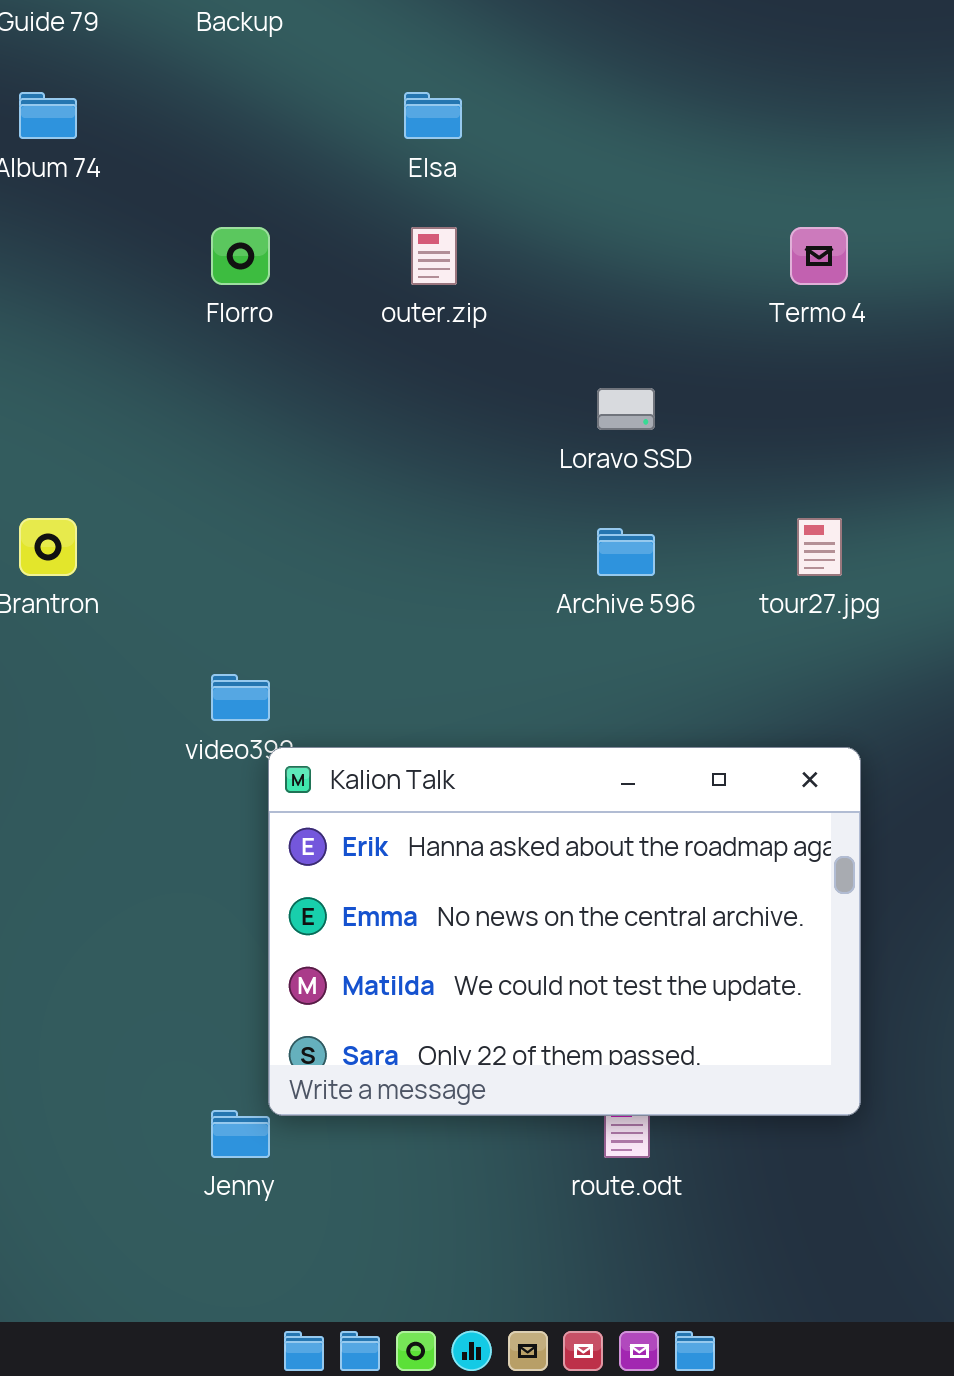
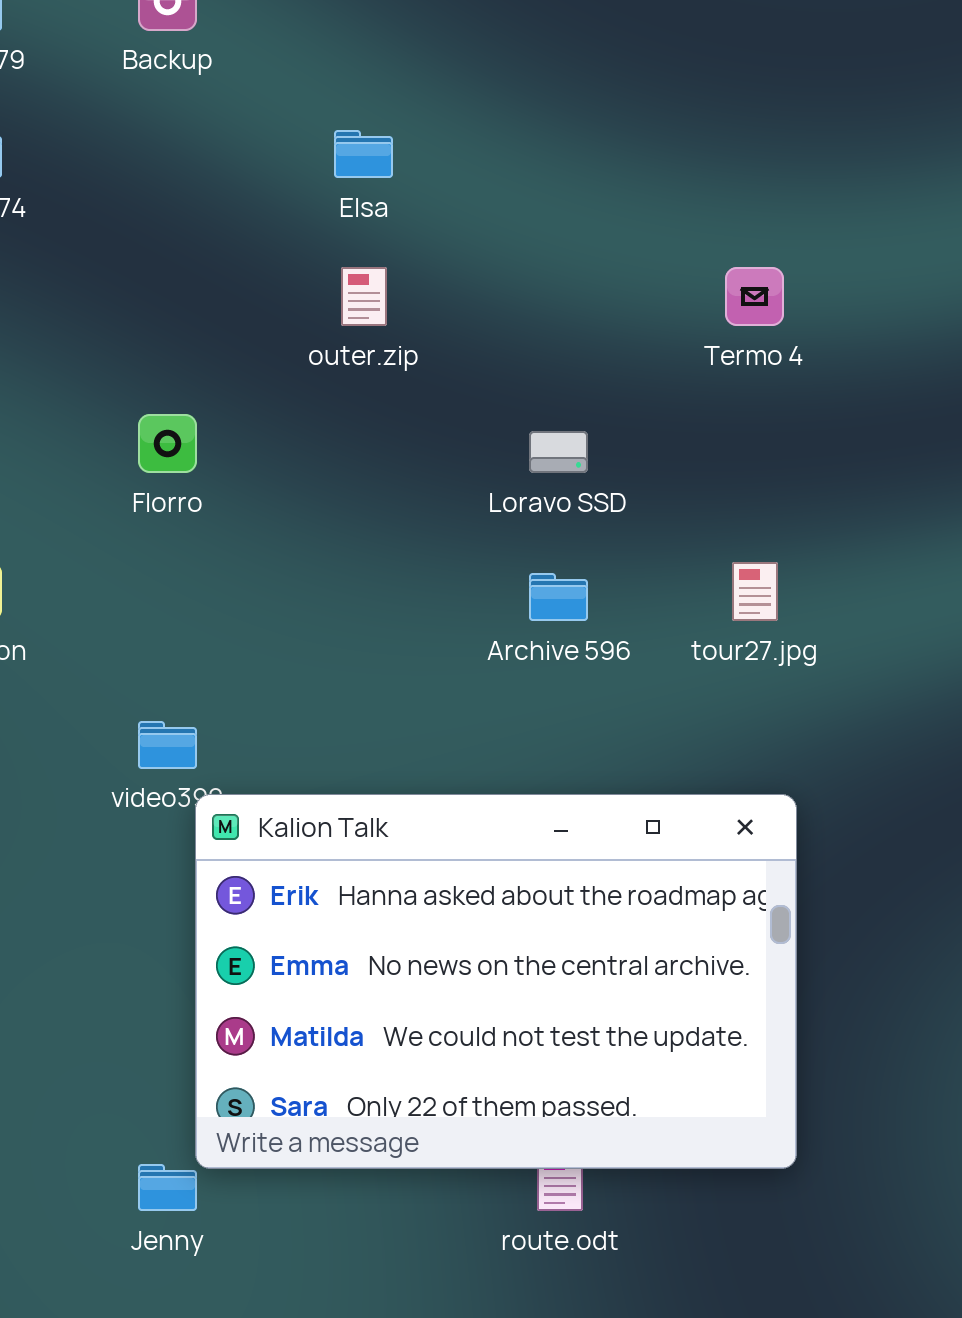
Florro: [211,227,270,285] -> [138,414,197,473], moved

